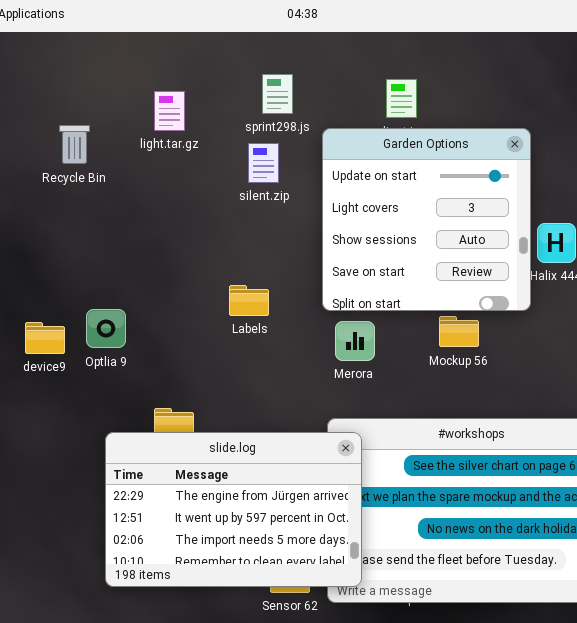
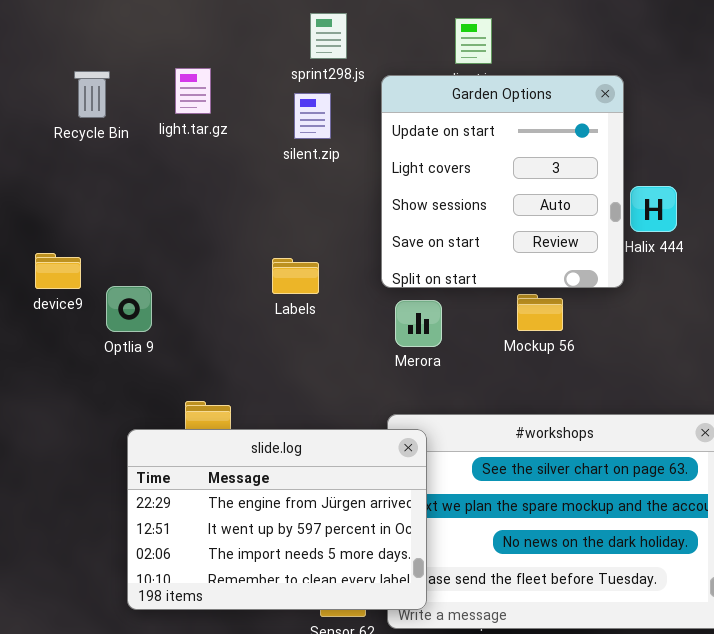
light.tar.gz: [154,91,185,131] -> [175,68,211,114], moved
device9: [25,322,65,354] -> [35,253,81,289], moved

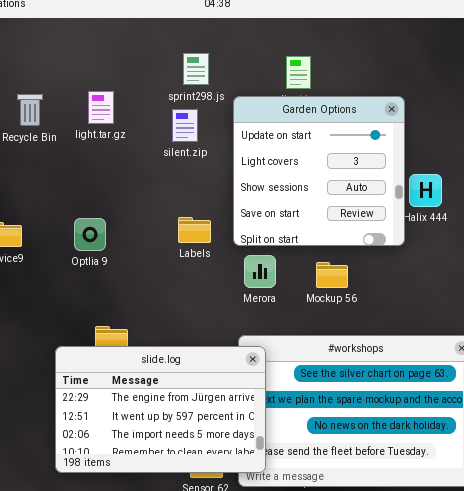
Labels: [272,258,319,294] -> [178,217,211,243], moved
Optlia 9: [106,286,152,332] -> [74,218,106,251], moved
Mockup 56: [517,294,563,331] -> [316,262,348,288], moved

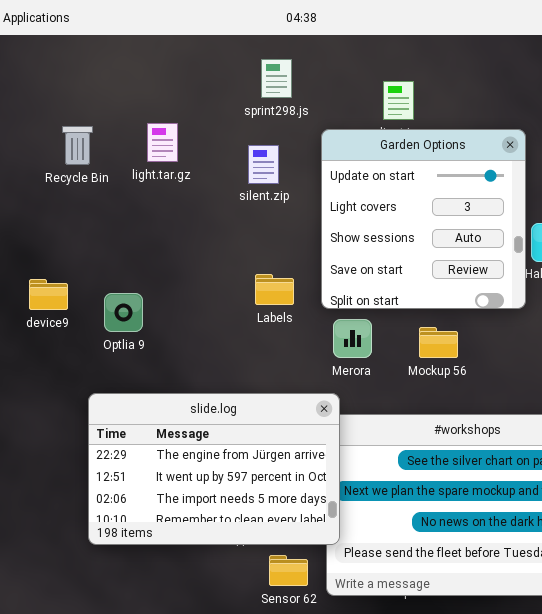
sprint298.js: [183,53,209,85] -> [261,59,292,98], moved
Optlia 9: [74,218,106,251] -> [104,293,143,332], moved
slide.log: [55,346,266,473] -> [88,393,340,545], moved

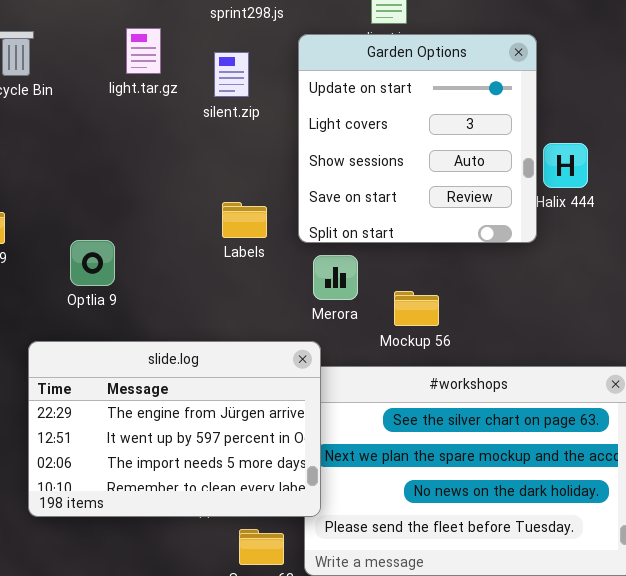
light.tar.gz: [147,123,178,162] -> [126,28,161,74], moved
Optlia 9: [104,293,143,332] -> [70,240,115,286], moved
Mockup 56: [419,327,458,358] -> [394,291,439,326], moved

